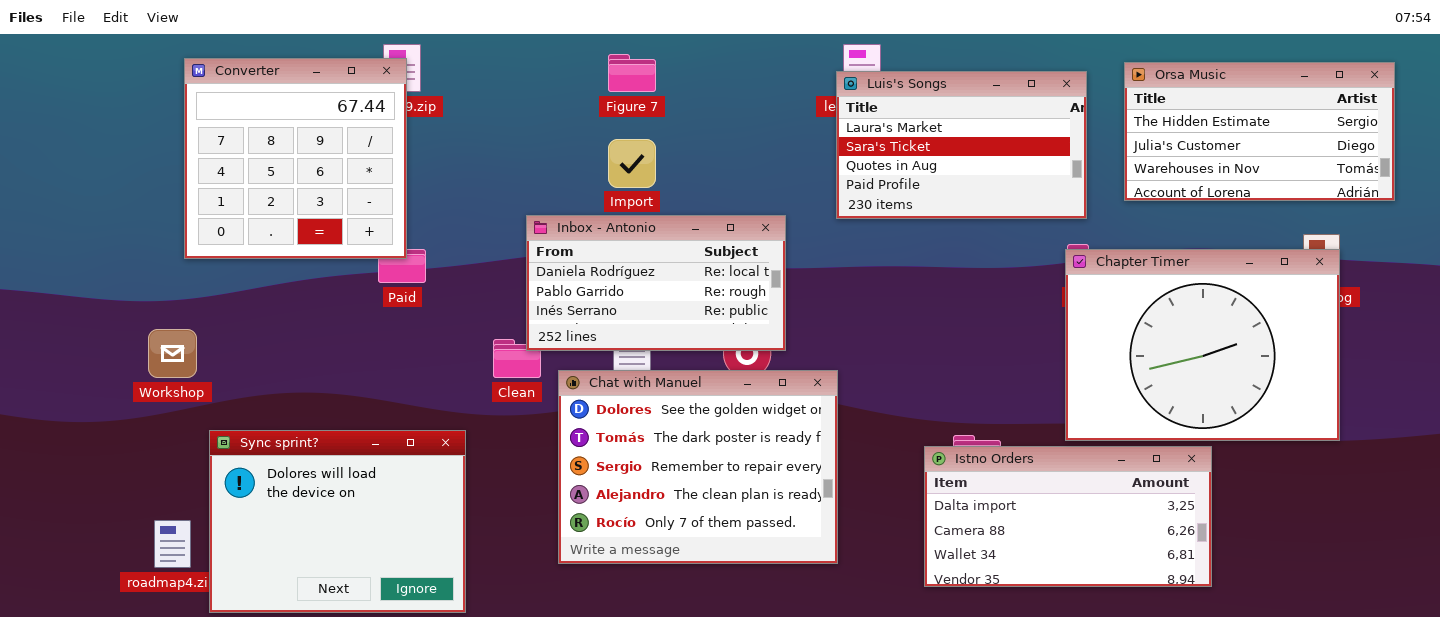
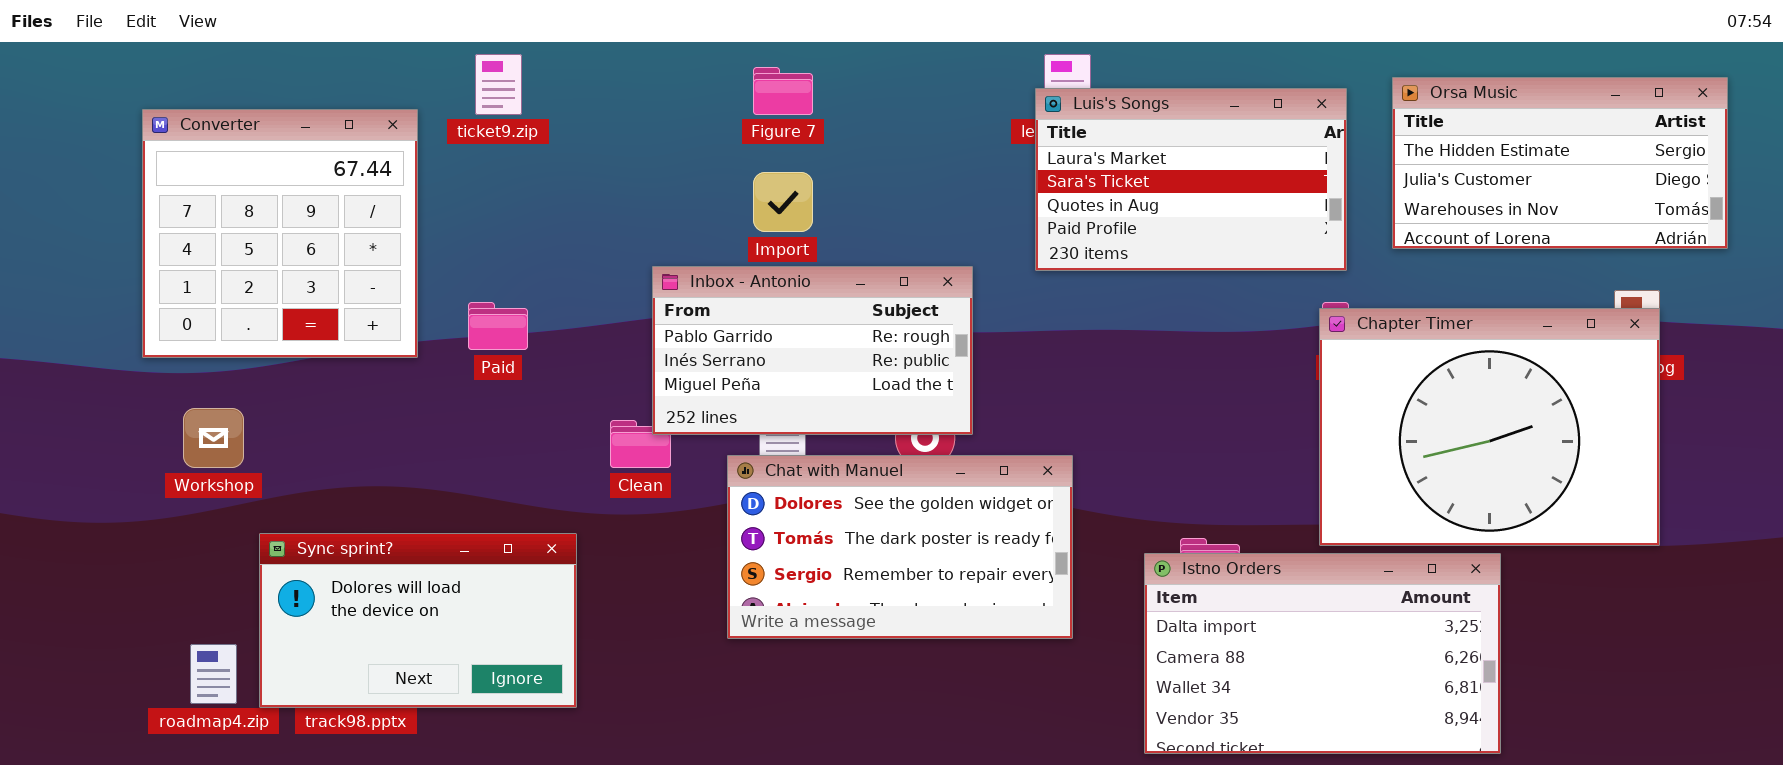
Converter: [184,58,407,259] -> [142,109,418,358], moved
Inbox - Antonio: [526,215,786,351] -> [652,266,973,435], scrolled down 1 row
Chat with Manuel: [558,370,838,564] -> [727,455,1073,639], moved, resized
Sync sprint?: [209,430,466,613] -> [259,533,577,708], resized
Istno Orders: [924,446,1212,587] -> [1144,553,1501,754], resized

